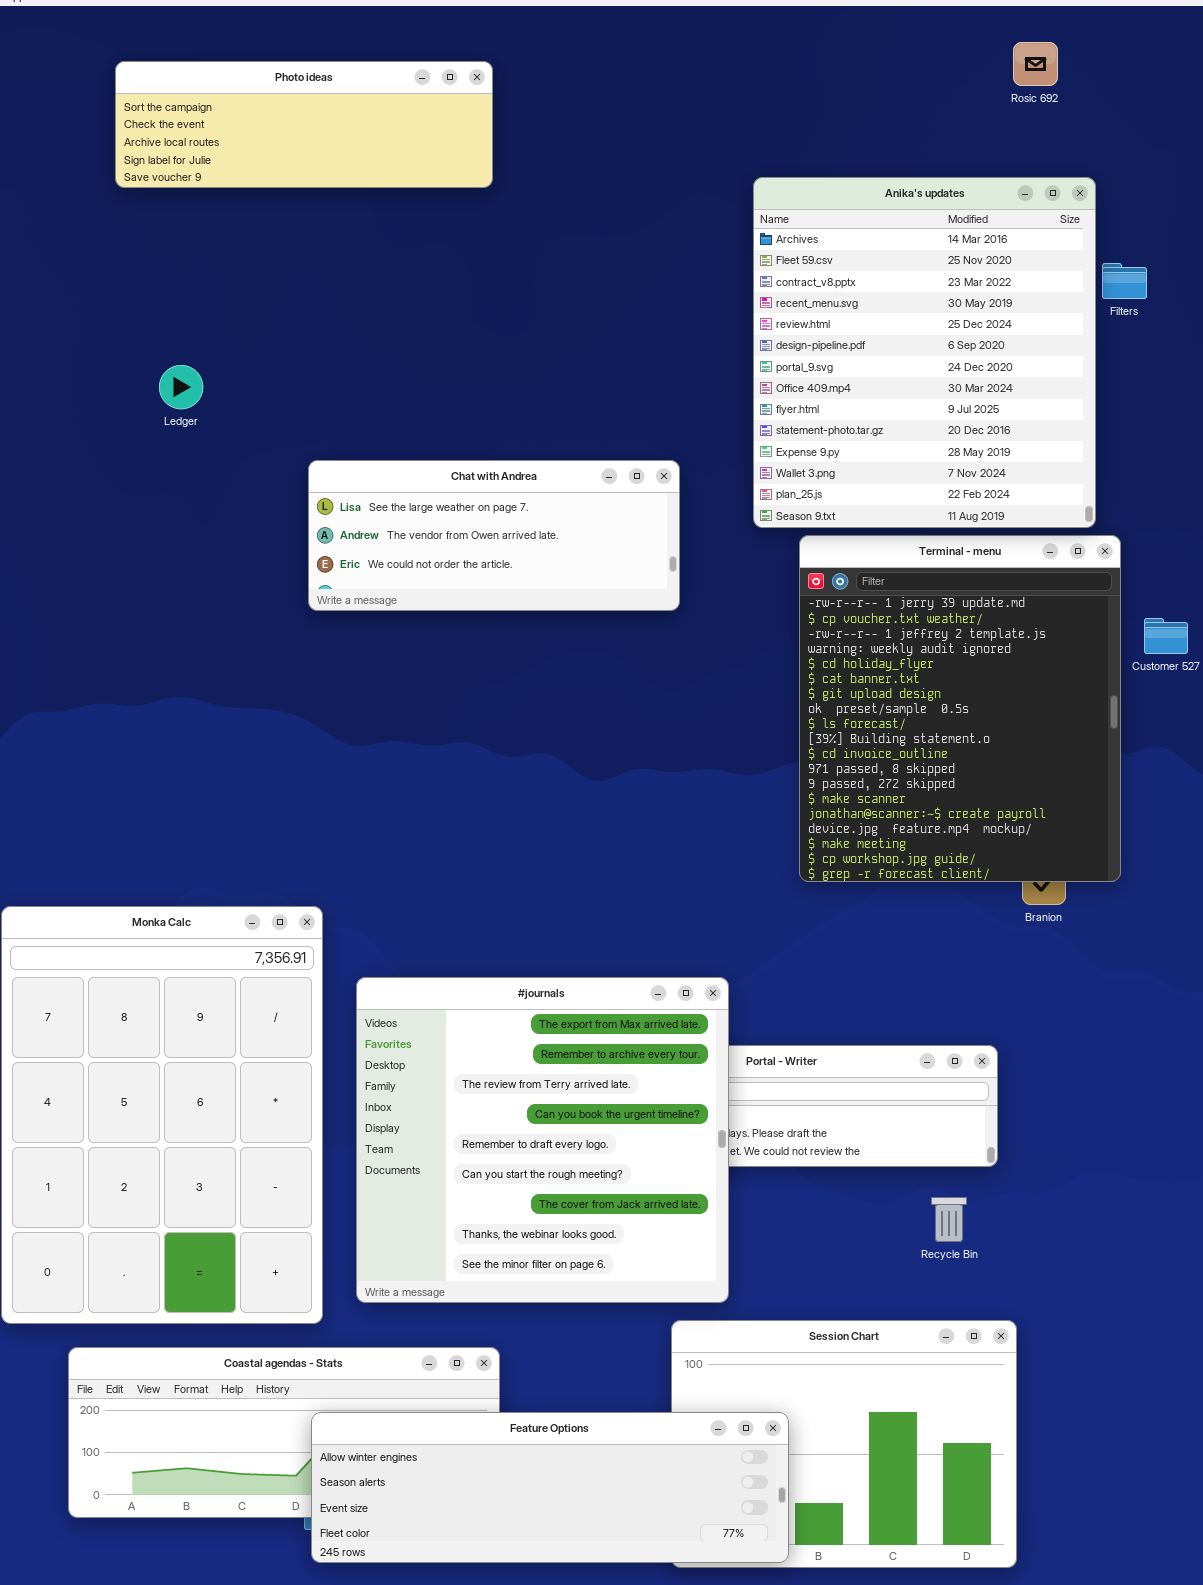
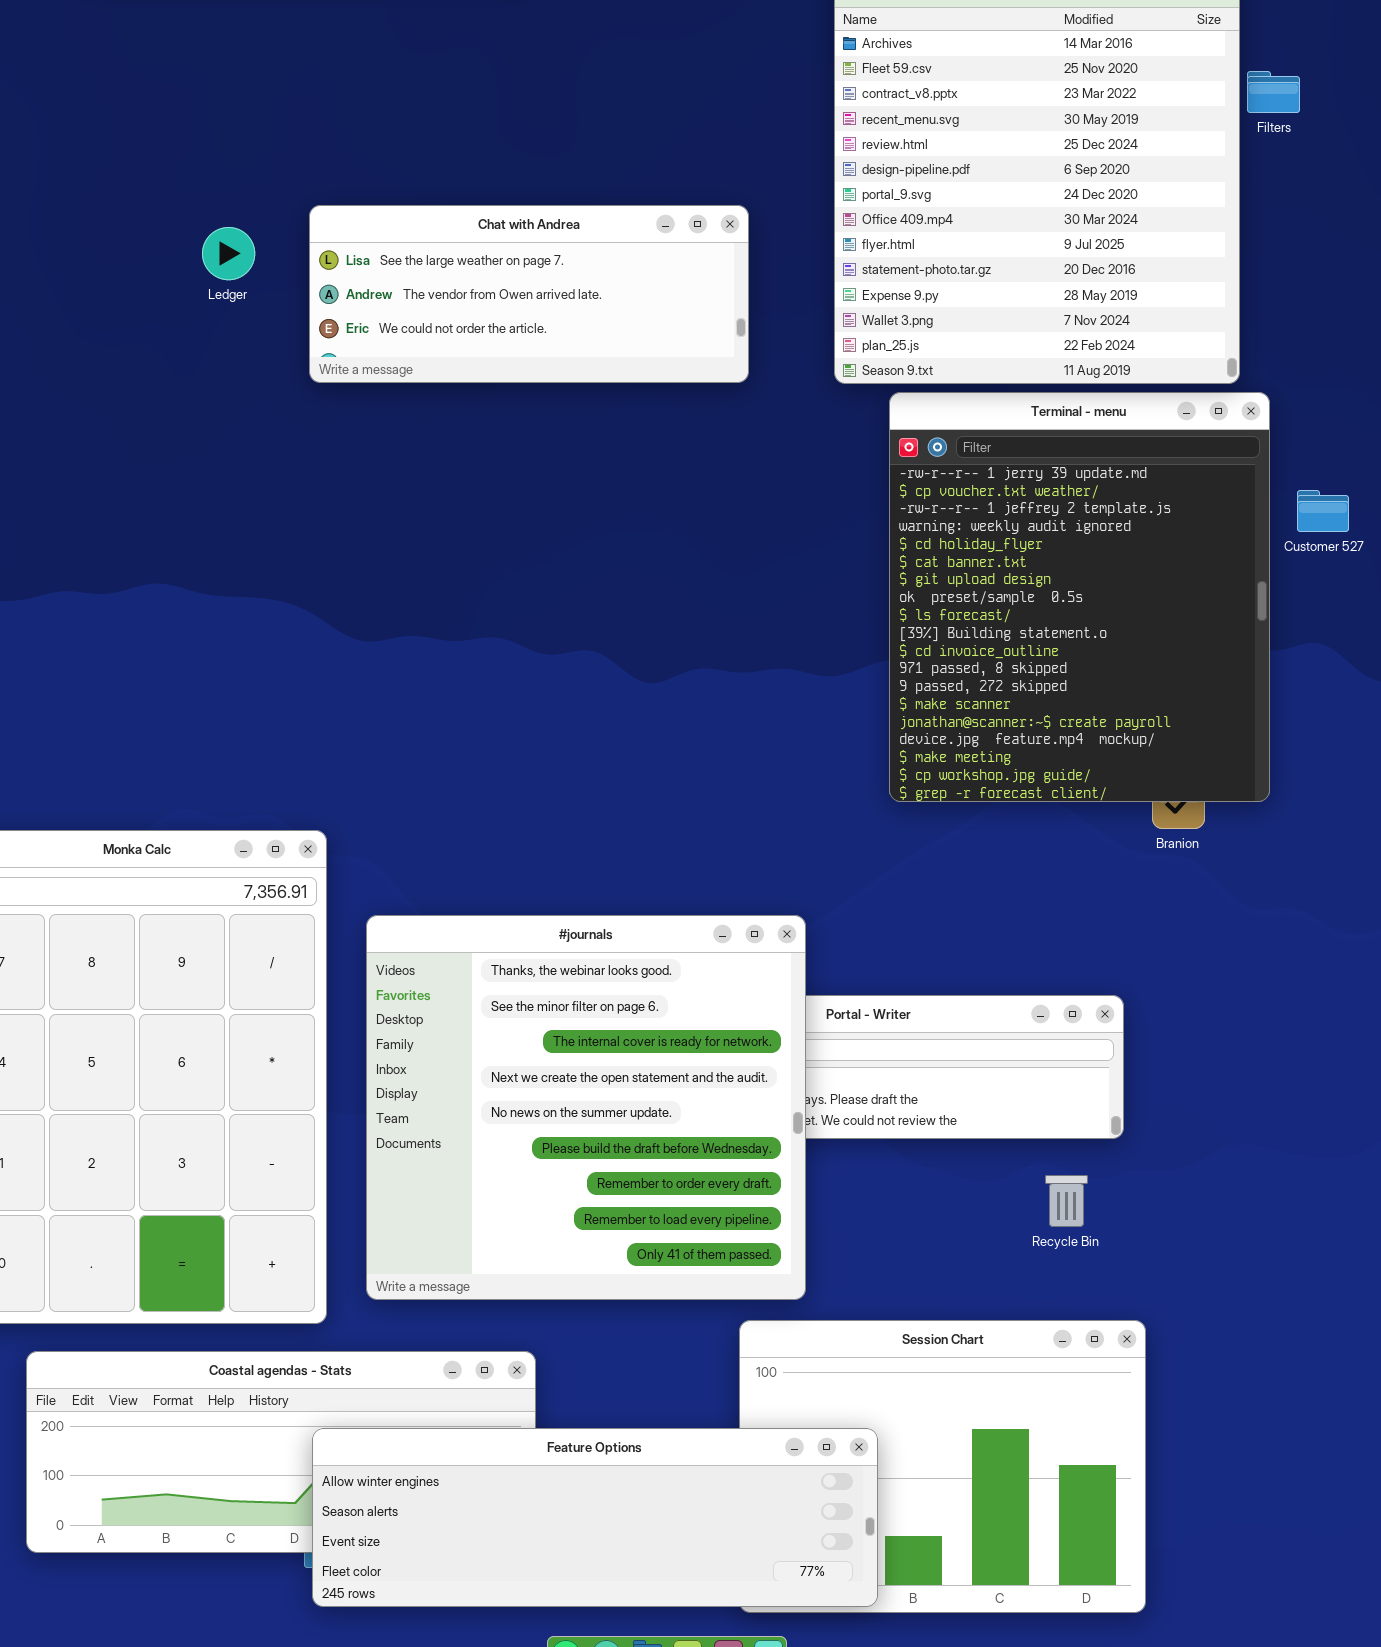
Ledger: [159,365,203,409] -> [202,227,255,280], moved
Chat with Andrea: [308,460,680,611] -> [309,205,749,383], moved
#journals: [356,977,729,1303] -> [366,915,806,1300], scrolled down 7 rows

